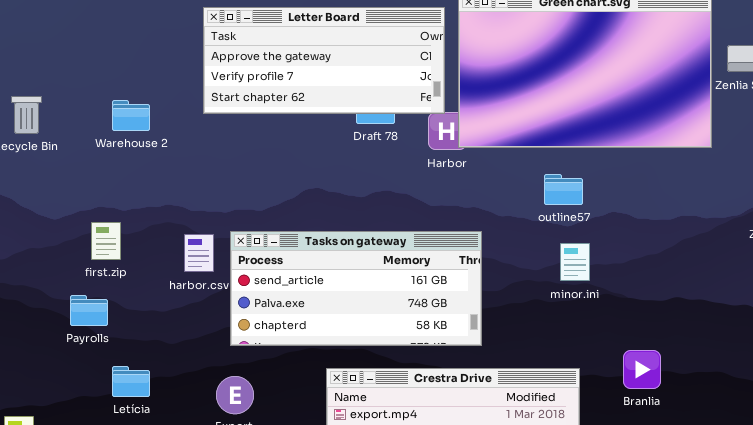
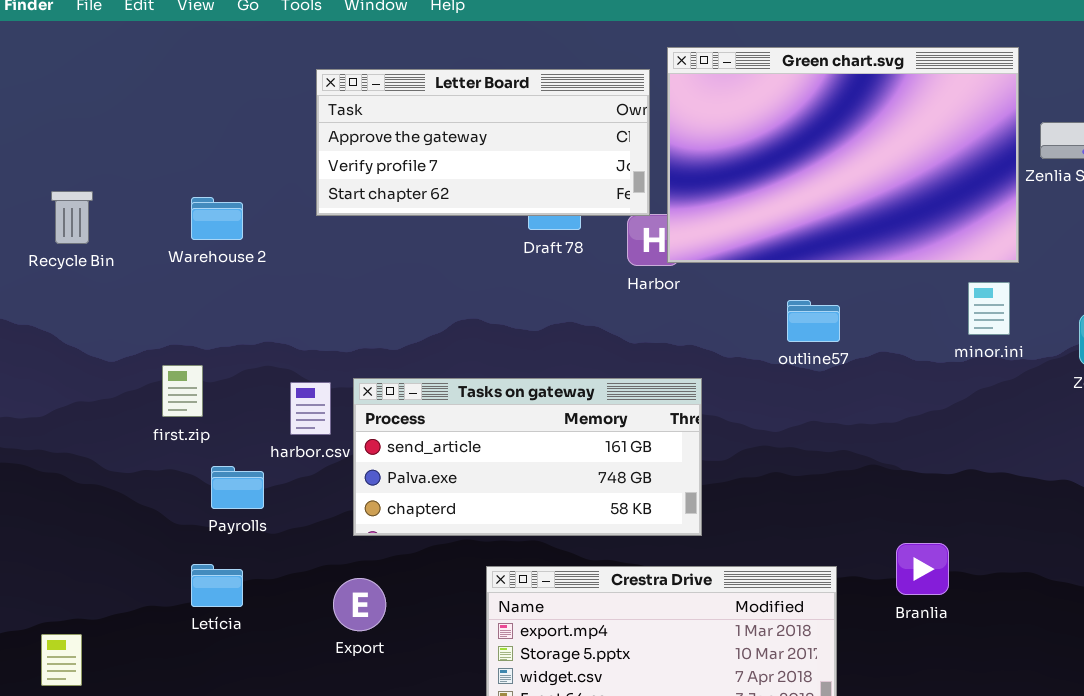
minor.ini: [560,243,590,281] -> [968,282,1010,335], moved
Payrolls: [70,295,108,326] -> [211,466,264,509], moved

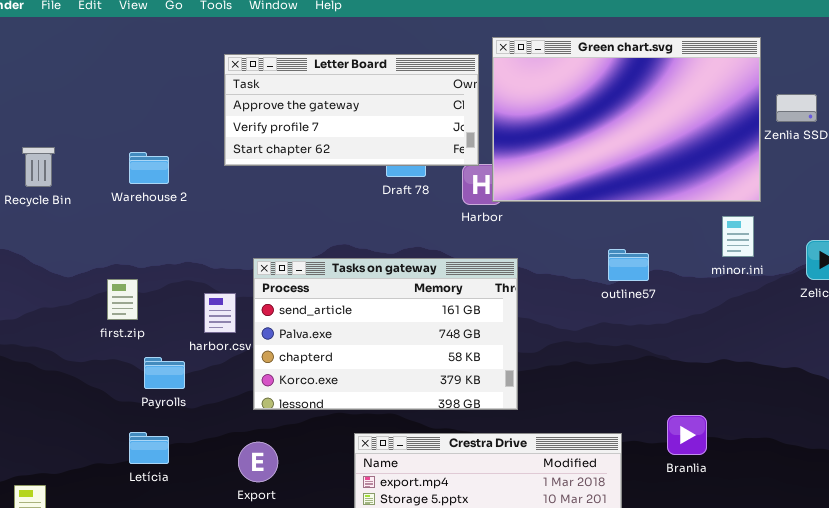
outline57: [787,300,840,342] -> [608,249,649,281], moved
Tasks on gateway: [353,378,702,536] -> [253,258,518,410], resized

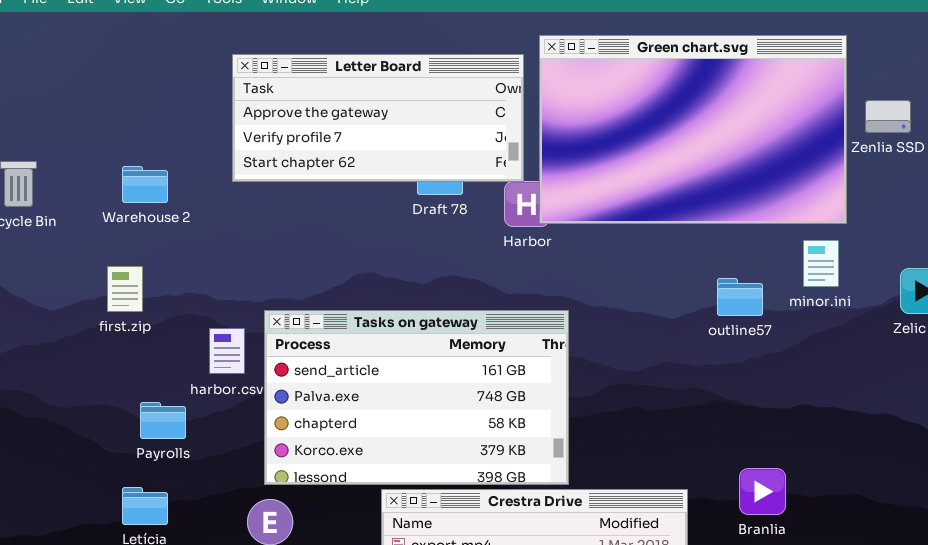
outline57: [608,249,649,281] -> [717,278,763,316], moved
Tasks on gateway: [253,258,518,410] -> [264,310,569,485], moved
first.zip: [107,279,138,320] -> [107,266,143,312], moved

